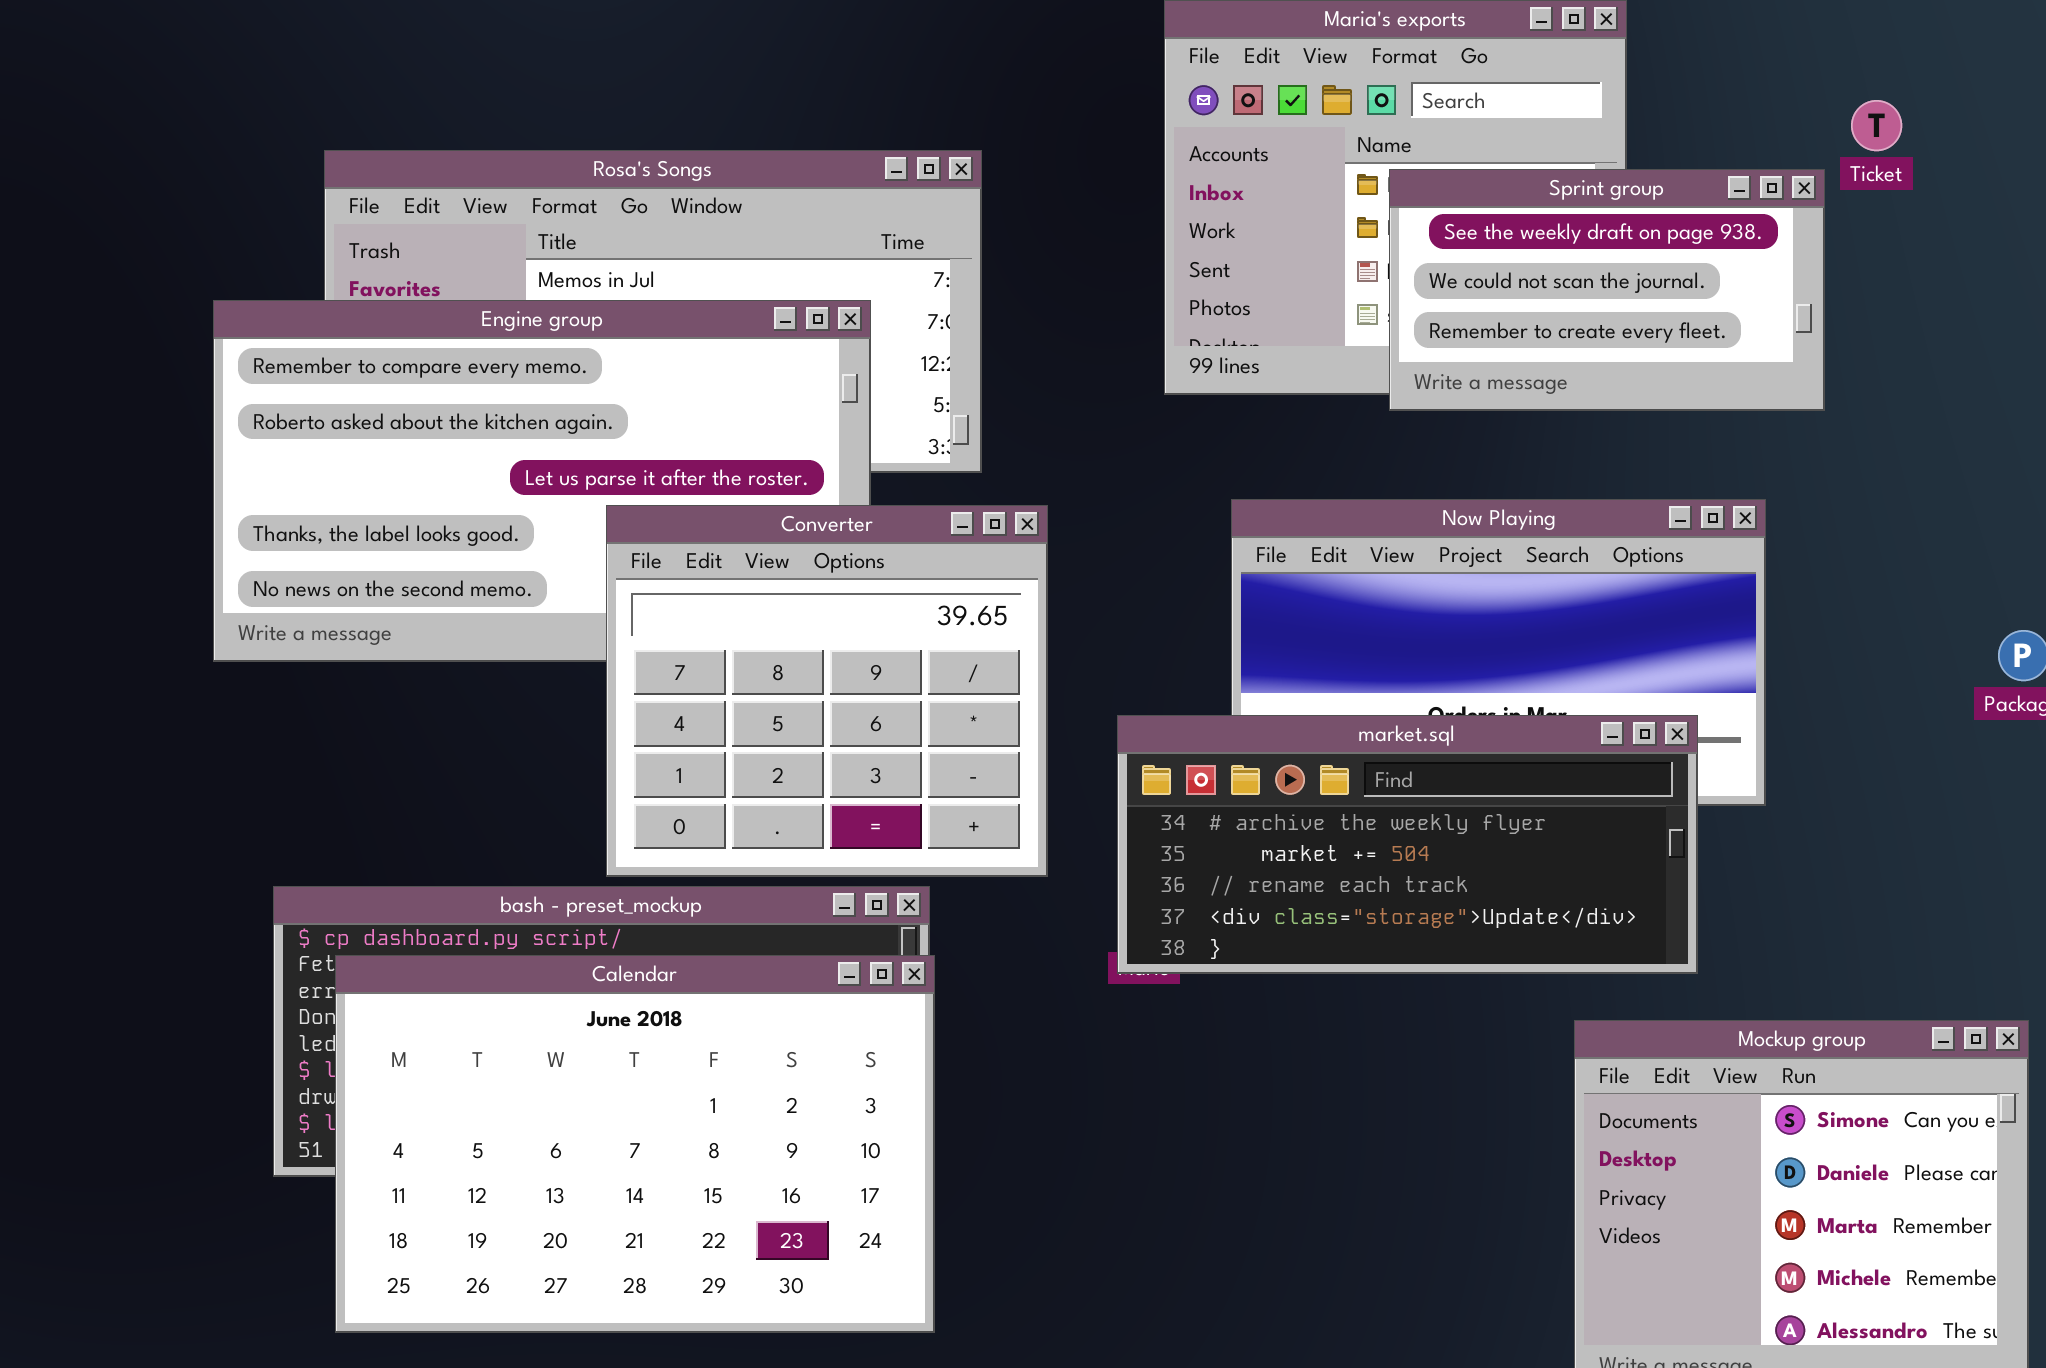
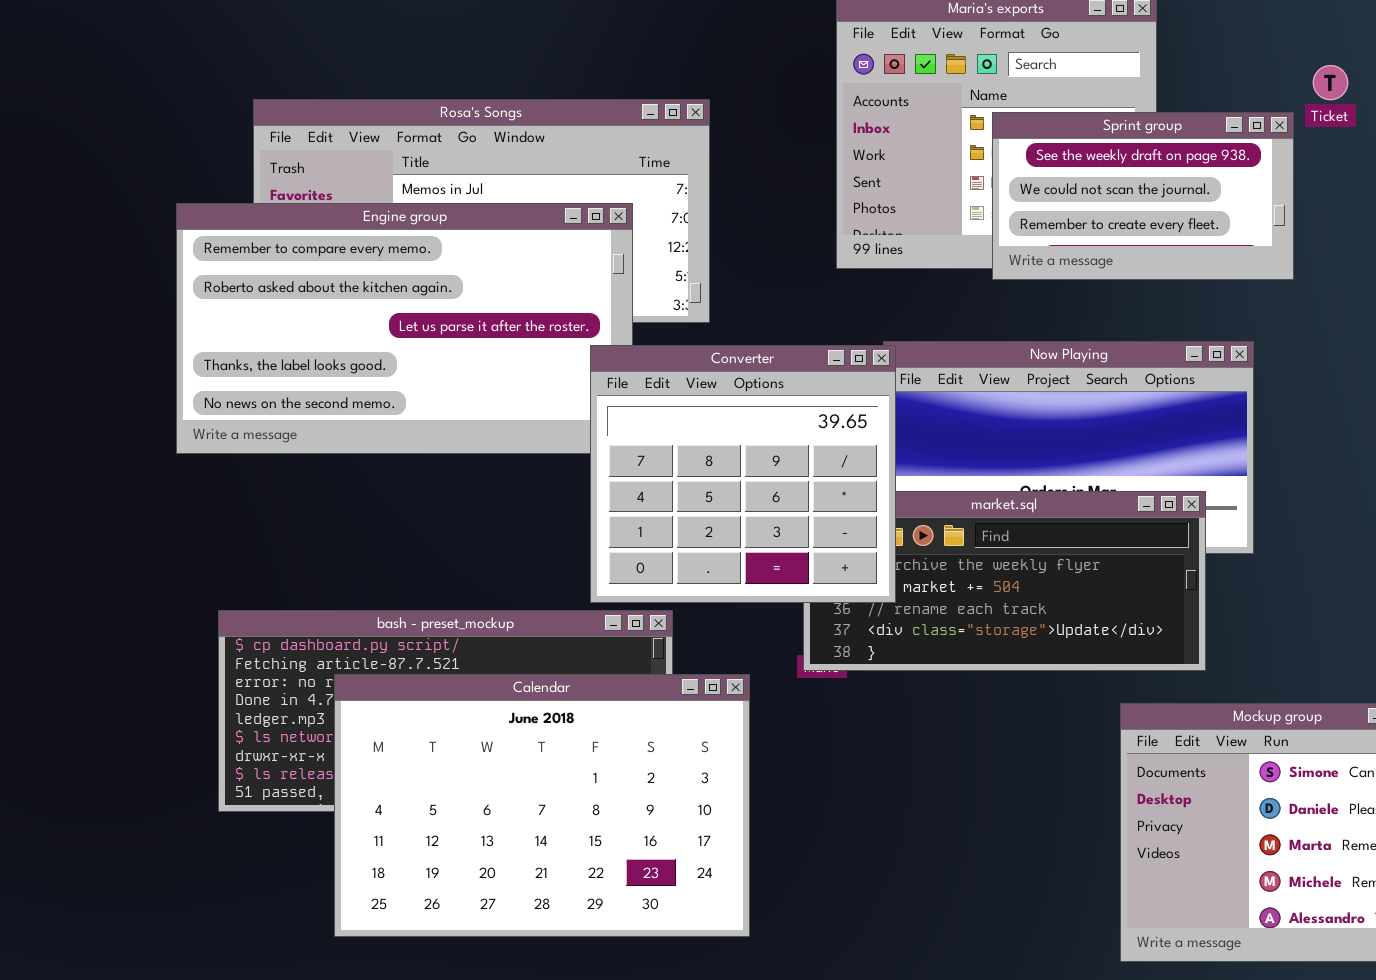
Converter: [606,505,1048,877] -> [590,345,896,603], moved
Calendar: [335,955,935,1333] -> [334,674,750,937], moved

